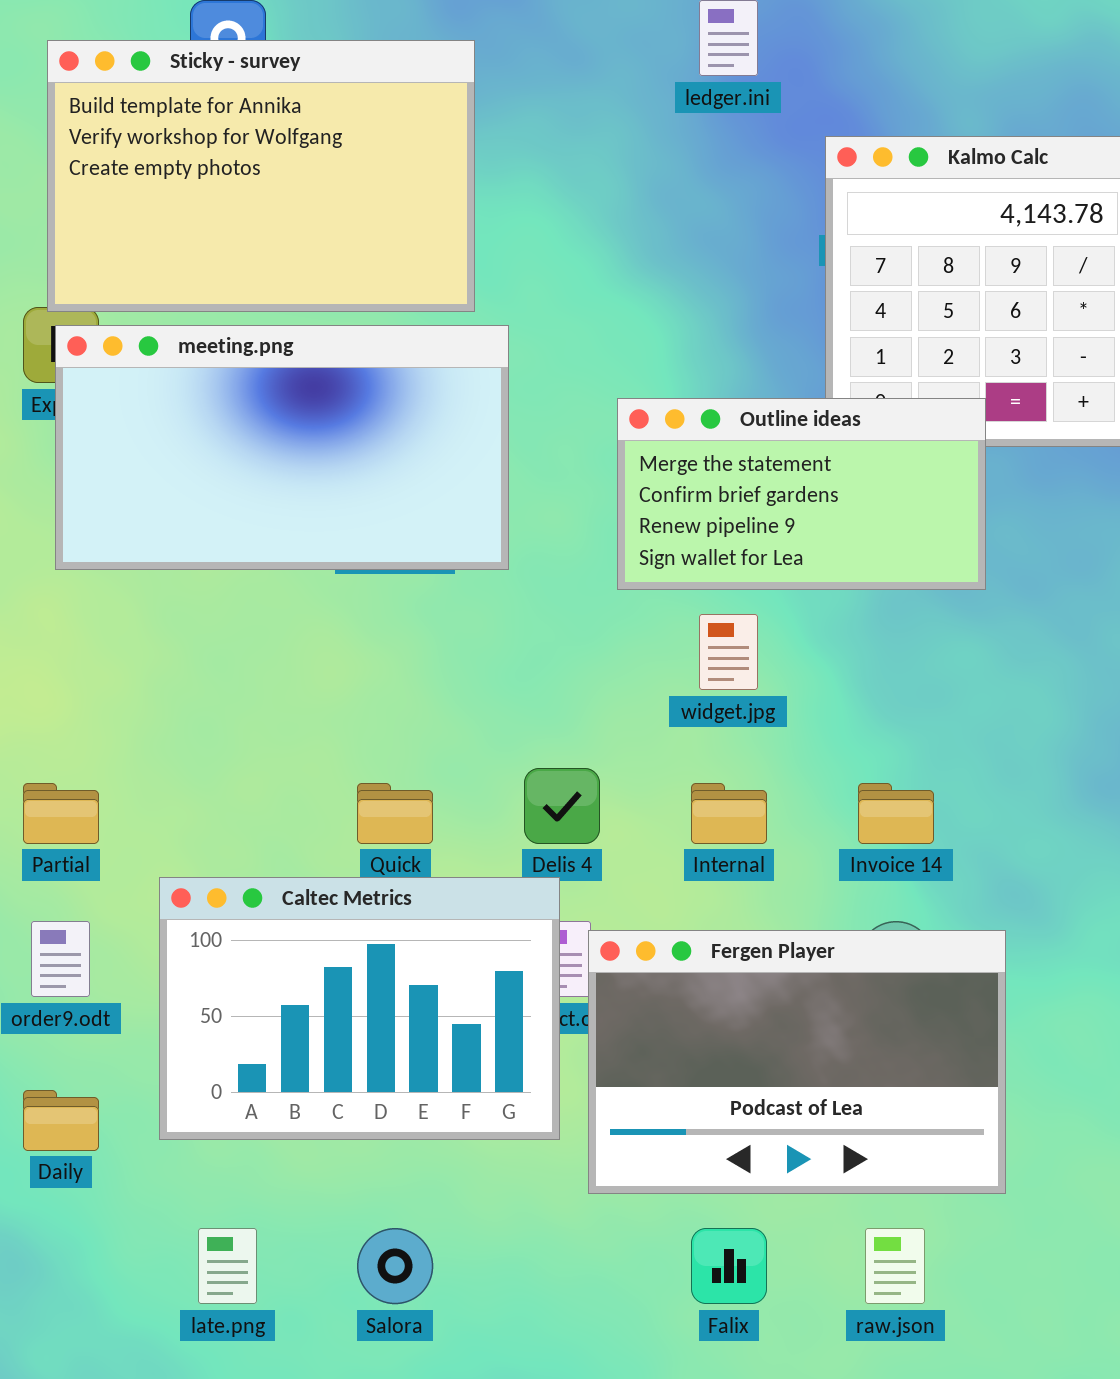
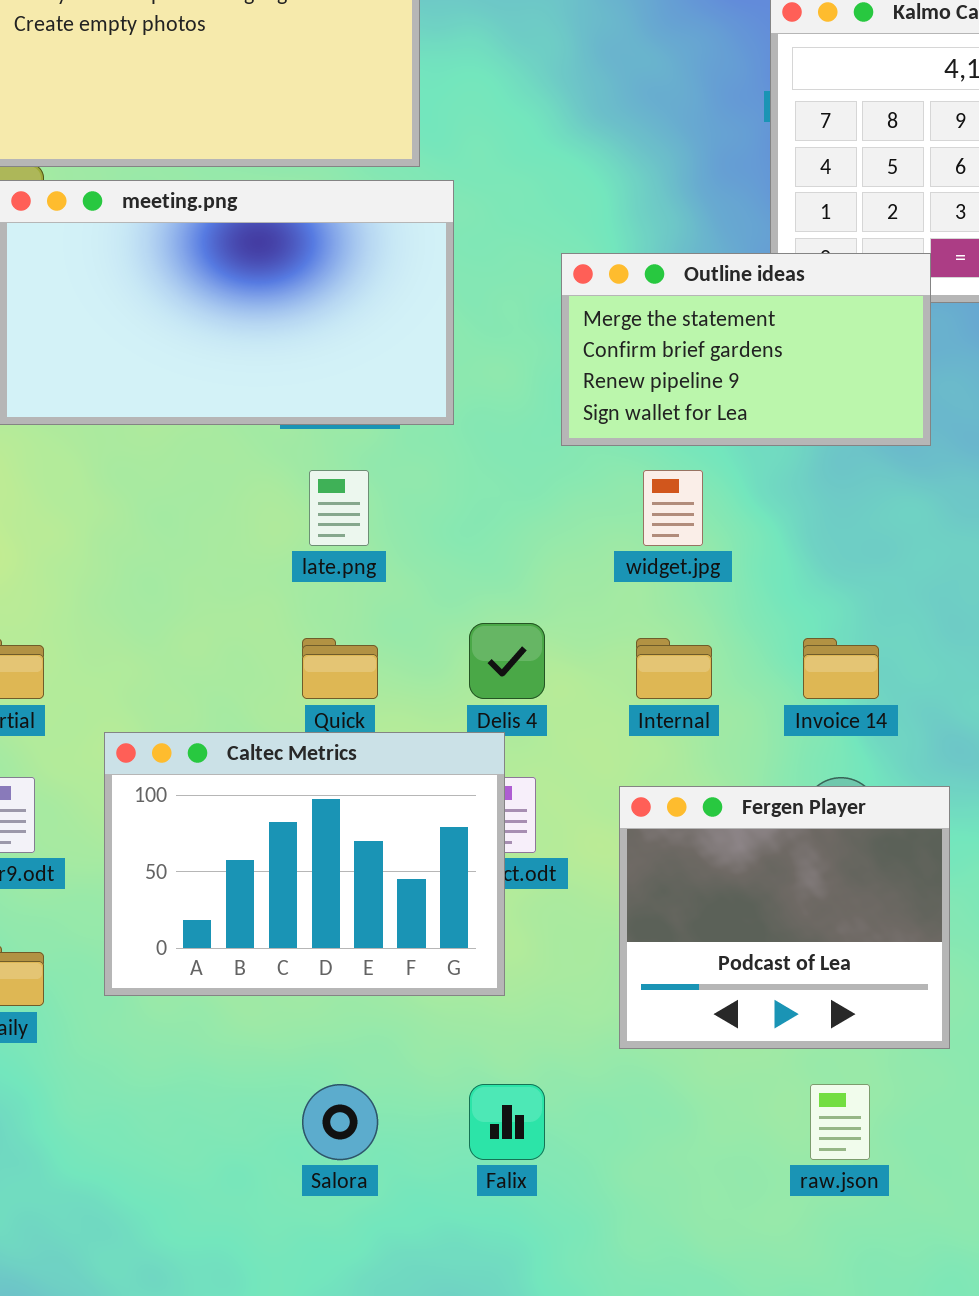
Fergen Player: [588,930,1006,1194] -> [619,786,950,1049], resized
late.png: [198,1228,257,1304] -> [309,470,369,546], moved
Falix: [691,1228,767,1304] -> [469,1084,545,1160], moved

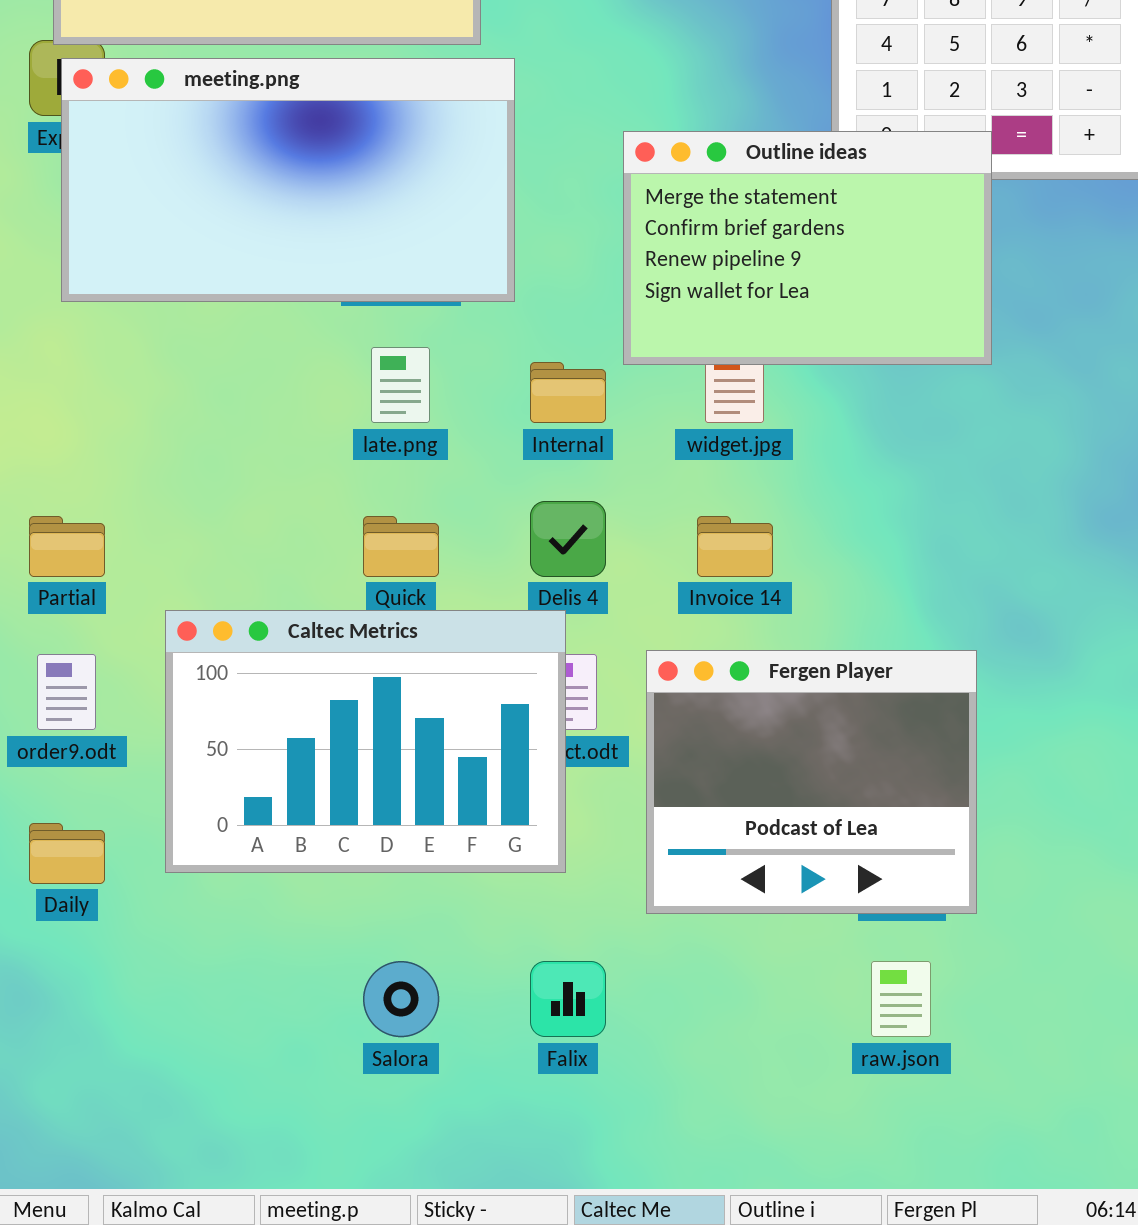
Outline ideas: [561,253,931,446] -> [623,131,992,365], resized
Internal: [636,638,712,699] -> [530,362,606,423], moved
Invoice 14: [803,638,879,699] -> [697,516,773,577], moved
Fergen Player: [619,786,950,1049] -> [646,650,977,914], moved

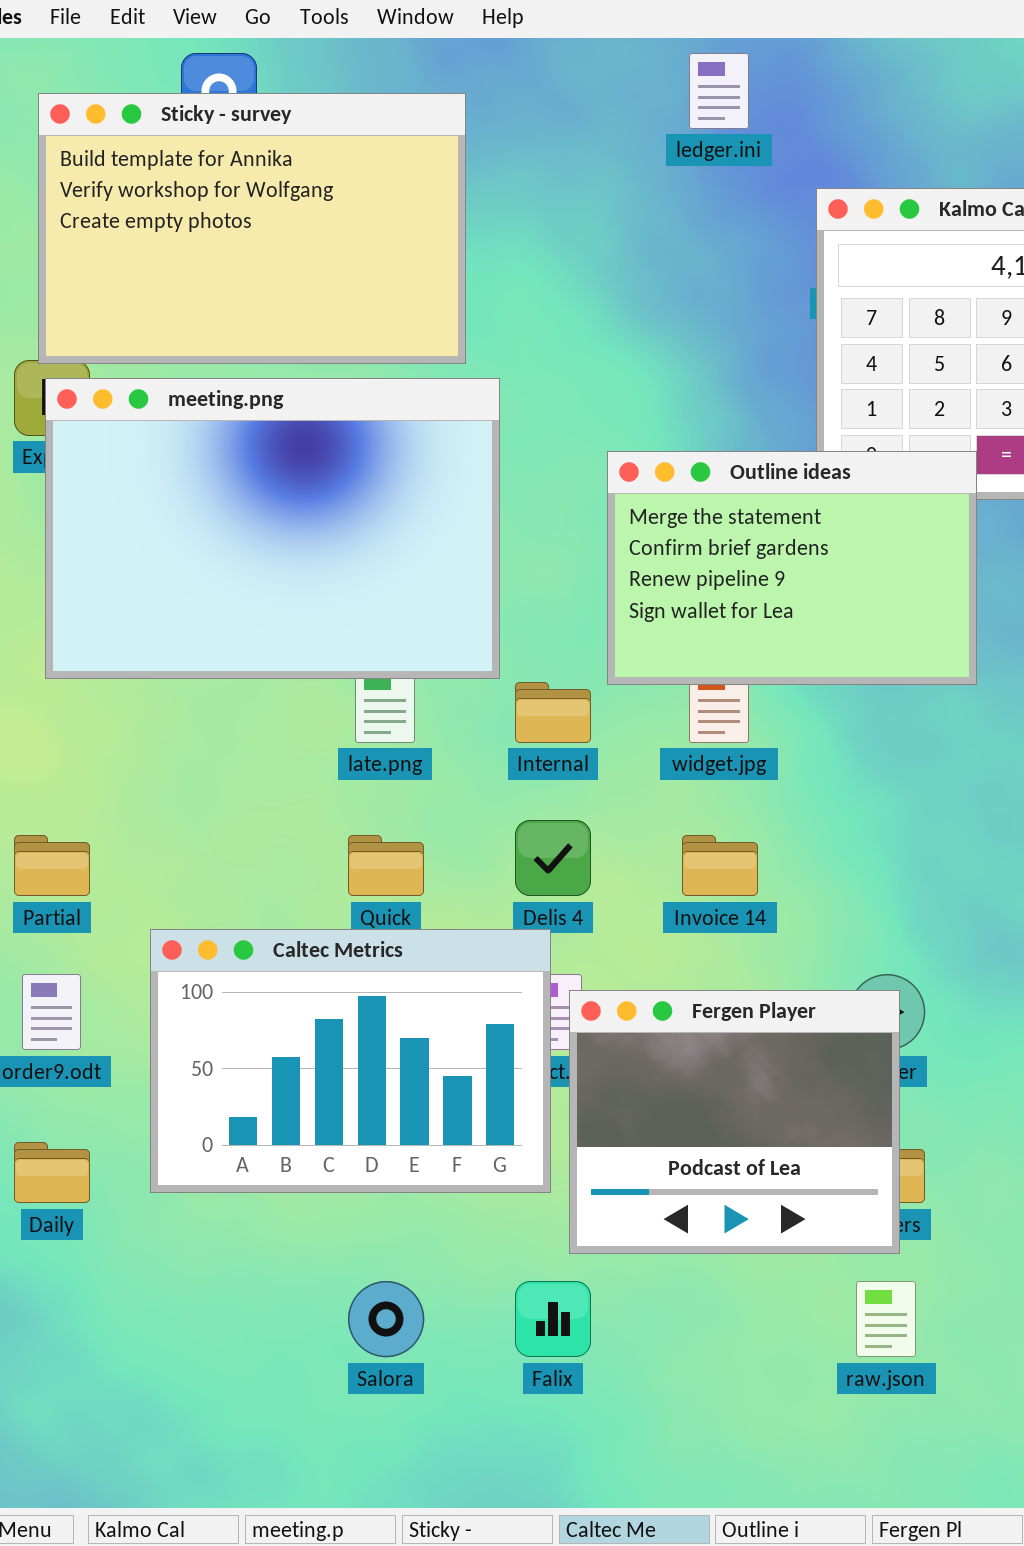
meeting.png: [61,58,515,302] -> [45,378,500,679], resized
Fergen Player: [646,650,977,914] -> [569,990,900,1254], moved

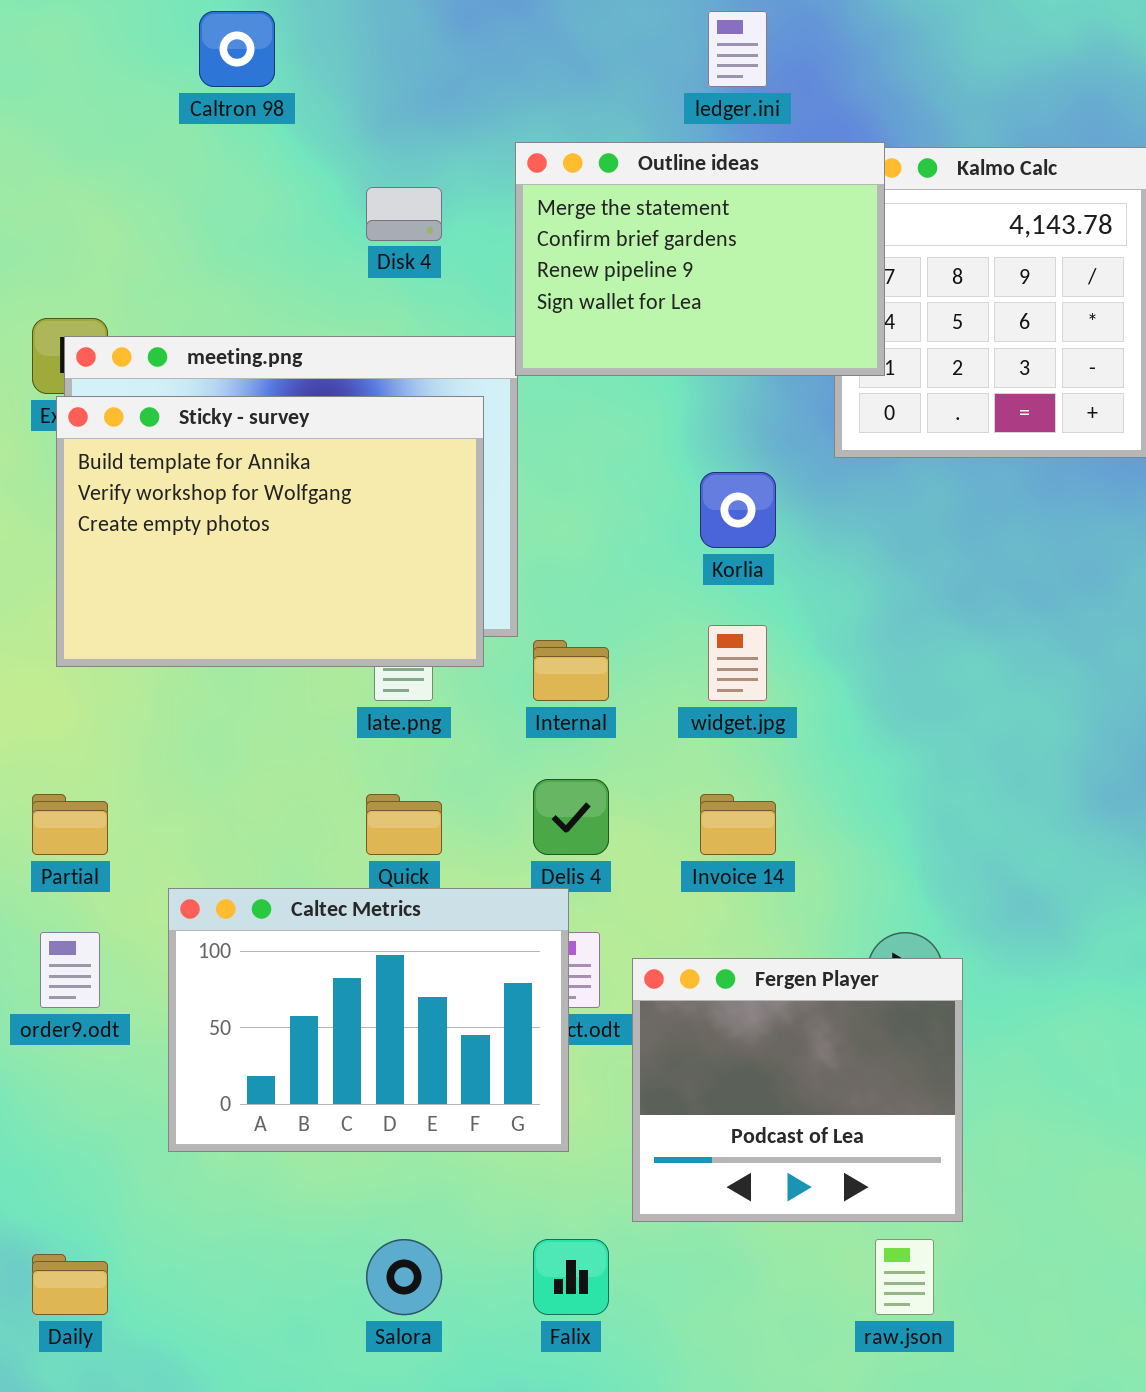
Sticky - survey: [38,93,466,364] -> [56,396,484,667], moved
Outline ideas: [607,451,977,685] -> [515,142,885,376], moved
Fergen Player: [569,990,900,1254] -> [632,958,963,1222], moved
Daily: [14,1142,90,1203] -> [32,1254,108,1315], moved

